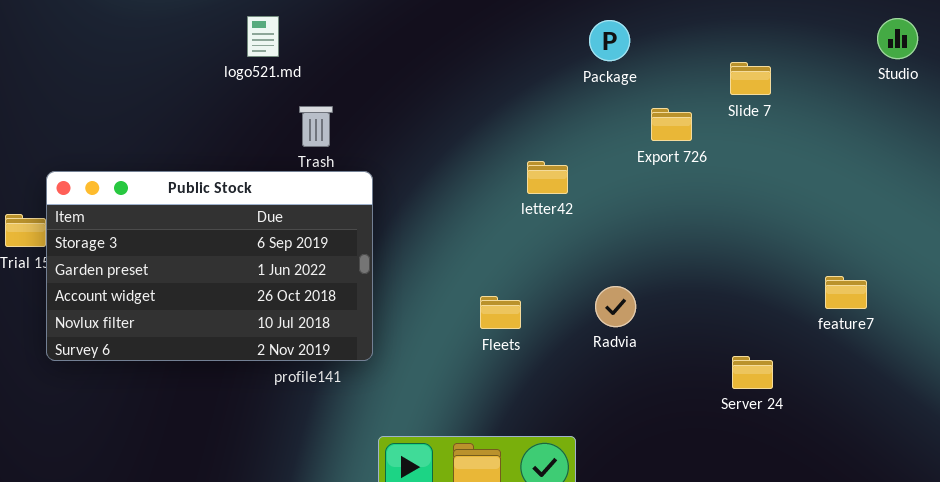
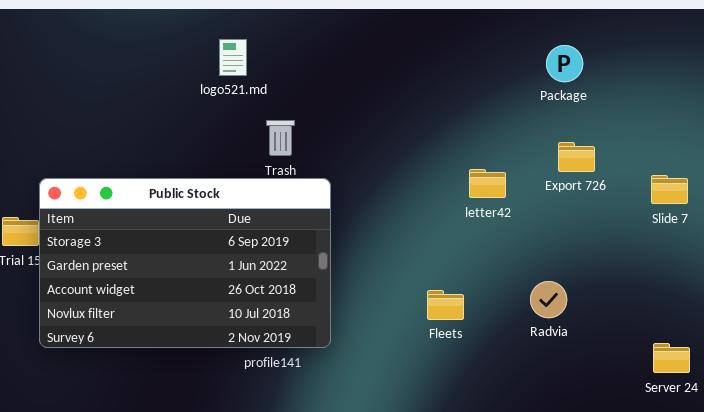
Package: [589,20,630,61] -> [546,45,583,82], moved
Slide 7: [730,62,771,95] -> [651,175,688,204], moved
Export 726: [651,108,692,141] -> [558,142,595,172], moved

